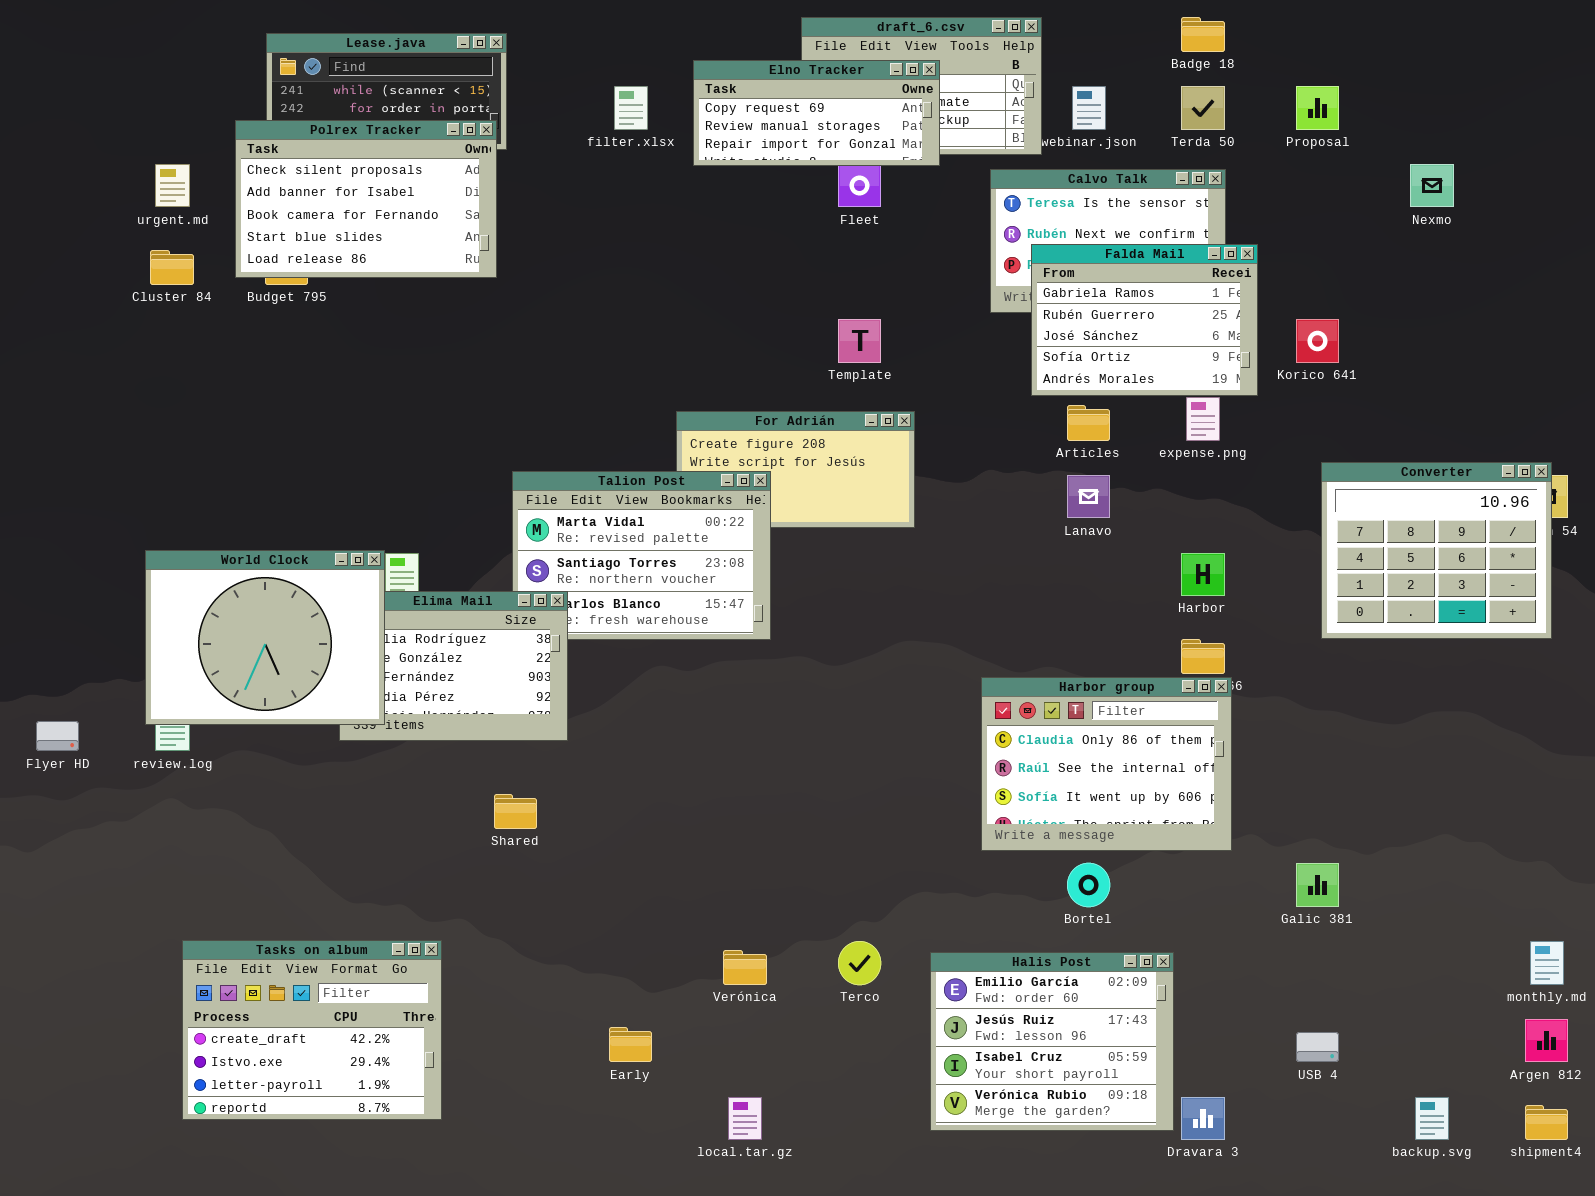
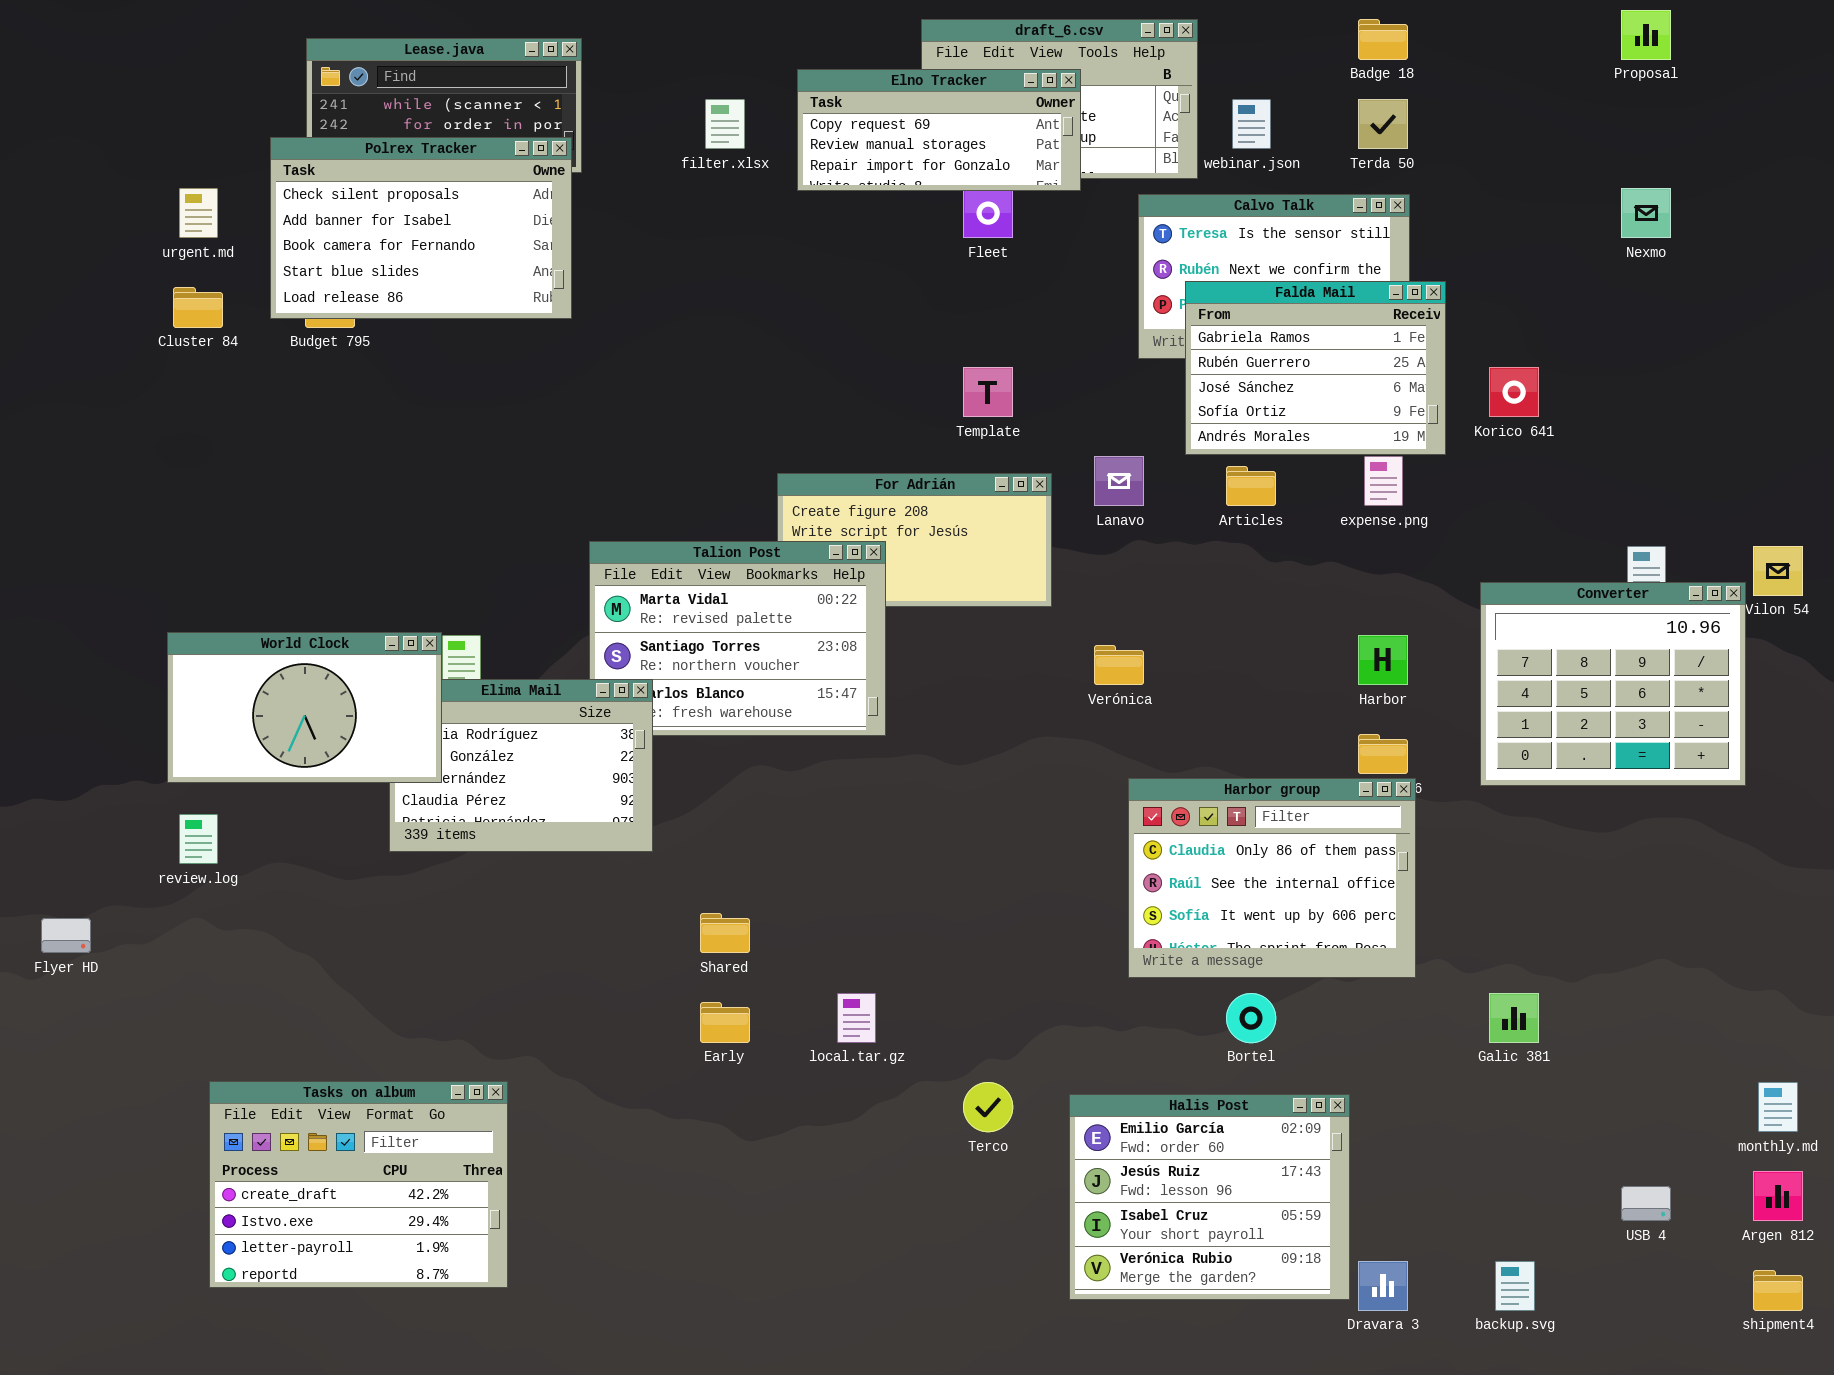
Proposal: [1296,86,1339,130] -> [1621,10,1671,60], moved
Converter: [1321,462,1552,639] -> [1480,582,1746,786], moved
Lanavo: [1067,475,1110,518] -> [1094,456,1144,506], moved
World Clock: [145,550,385,725] -> [167,632,442,783], resized
Flyer HD: [36,721,79,751] -> [41,918,91,953], moved
Shared: [494,794,537,829] -> [700,913,750,953], moved
Verónica: [723,950,767,985] -> [1094,645,1144,685], moved
Early: [609,1027,652,1062] -> [700,1002,750,1043], moved
USB 4: [1296,1032,1339,1062] -> [1621,1186,1671,1221], moved
local.tar.gz: [728,1097,762,1140] -> [837,993,876,1043], moved
backup.svg: [1415,1097,1449,1140] -> [1495,1261,1535,1311], moved

